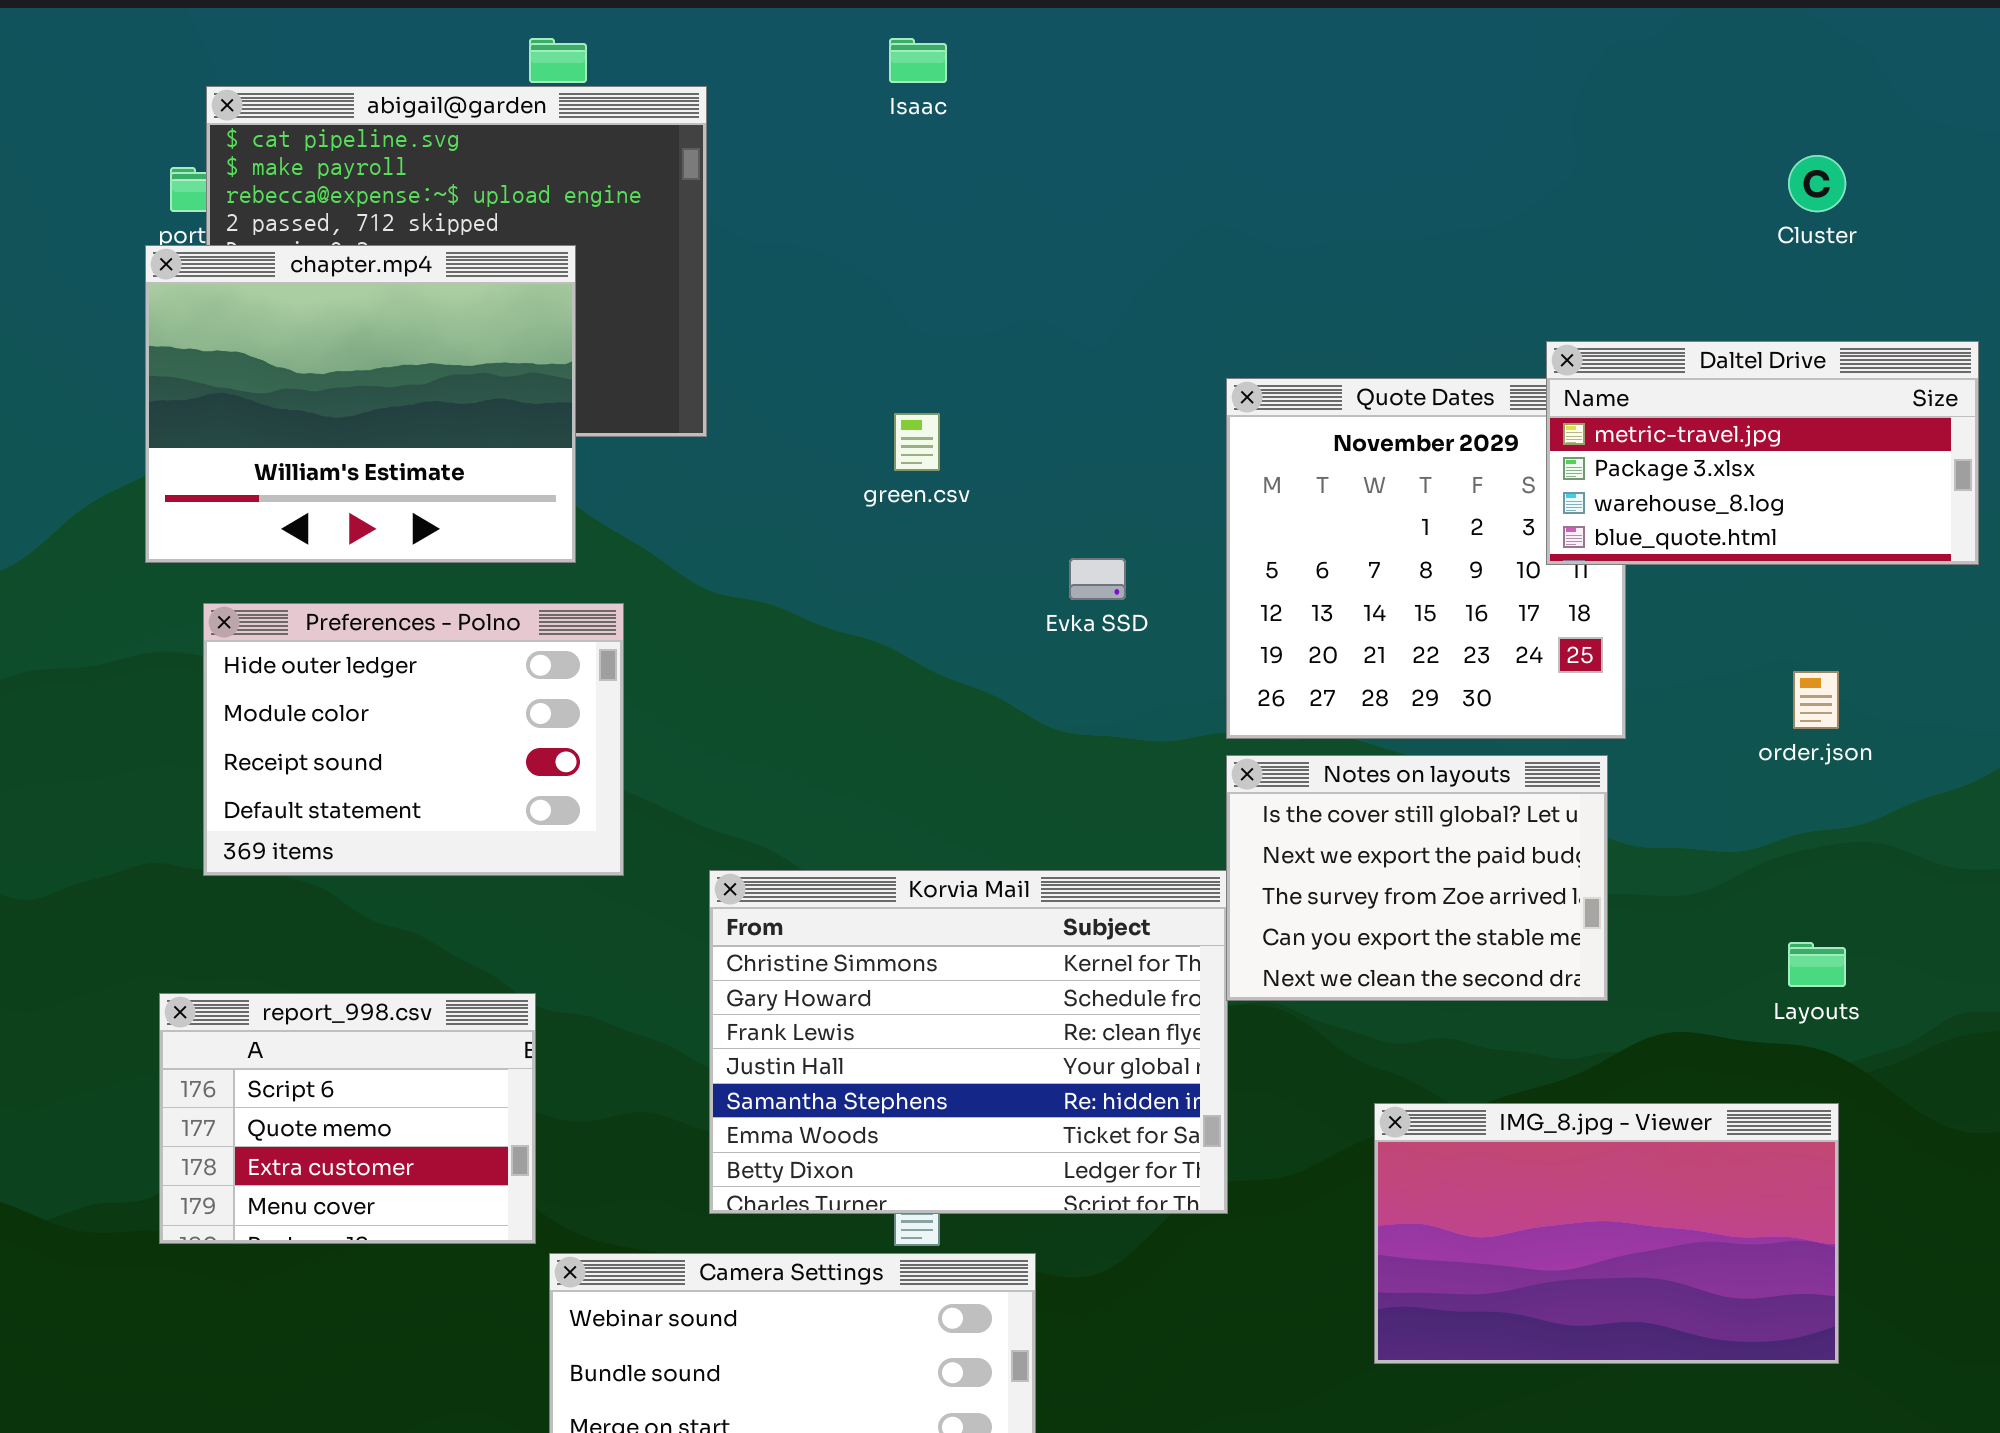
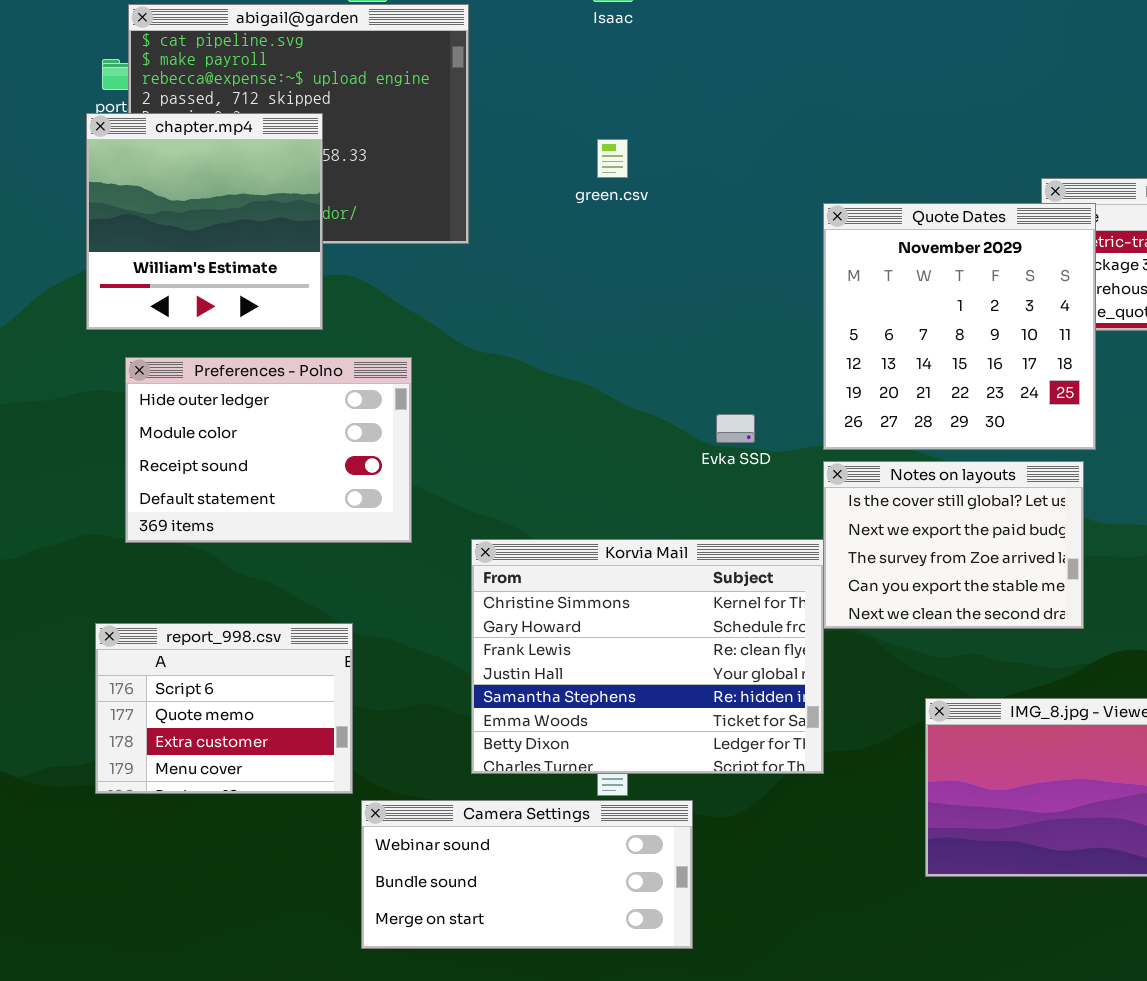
chapter.mp4: [145,245,576,563] -> [86,113,323,330], resized
Quote Dates: [1226,378,1626,739] -> [823,203,1096,450], raised
green.csv: [894,413,940,471] -> [597,139,628,178], moved
Evka SSD: [1069,558,1126,600] -> [716,414,755,443], moved

